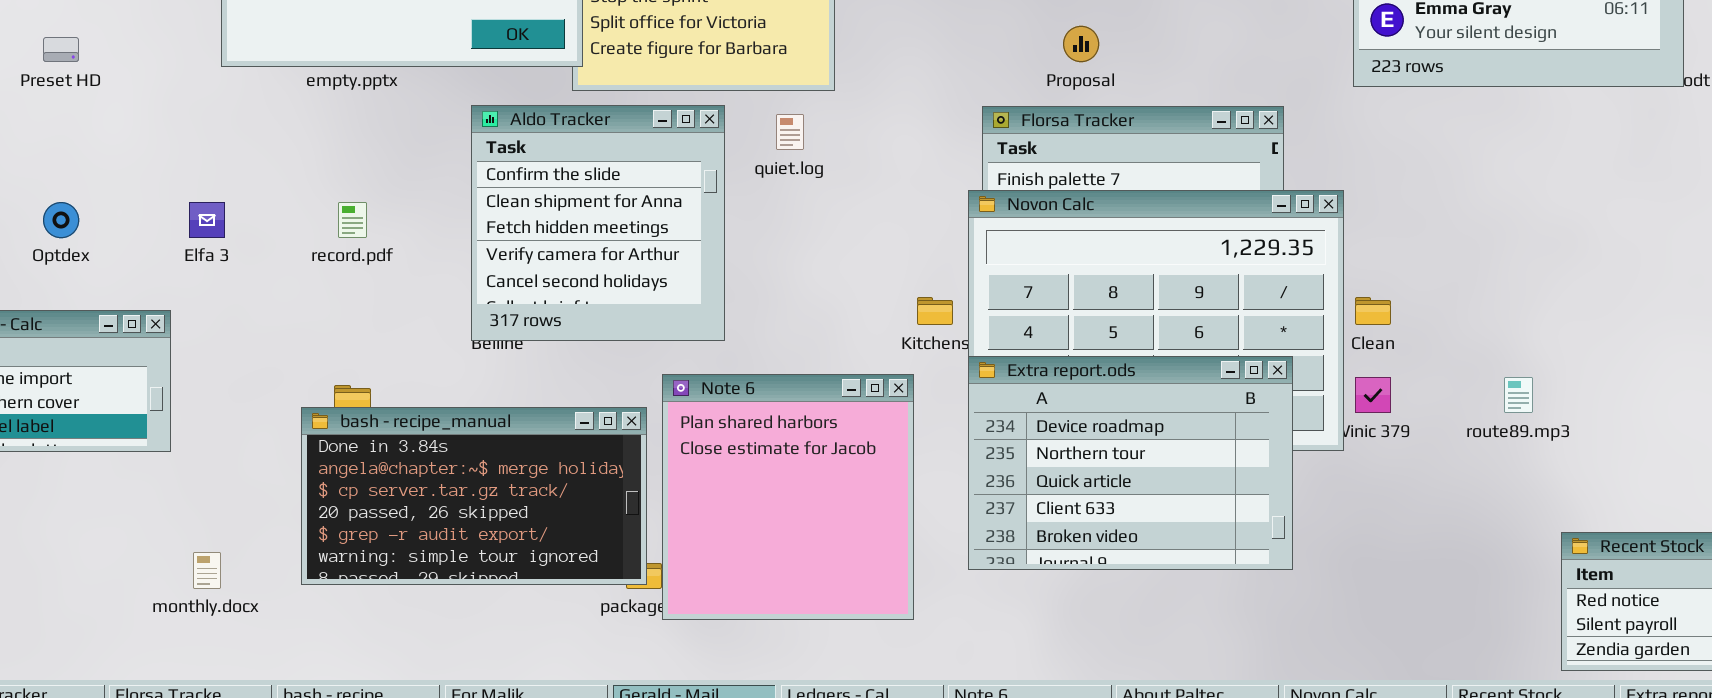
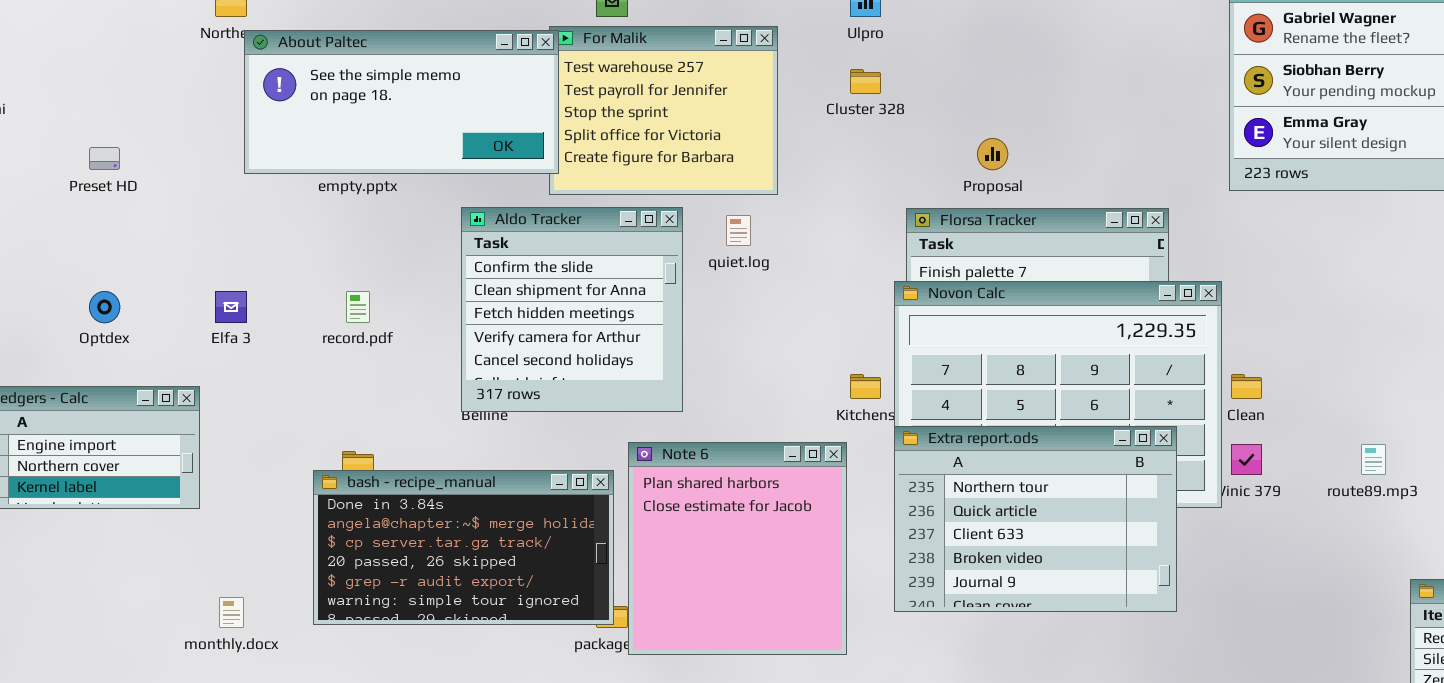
Extra report.ods: [968,356,1293,570] -> [894,426,1177,612], scrolled down 1 row

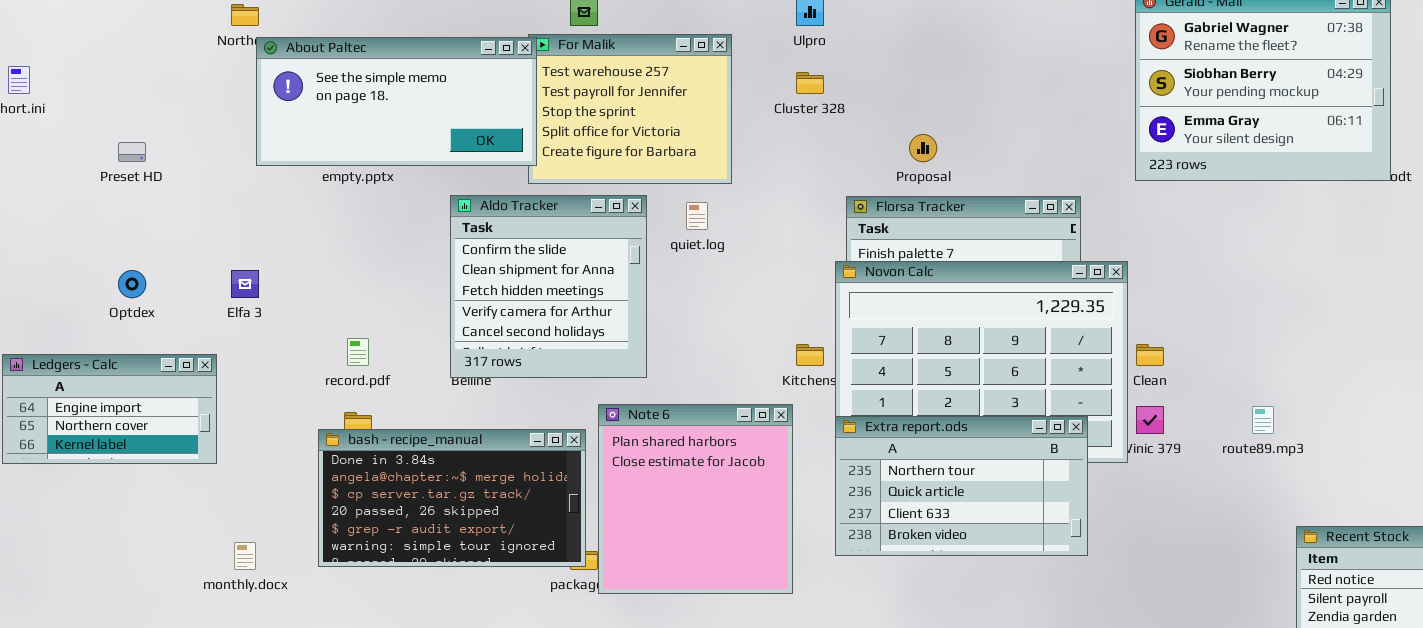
record.pdf: [346,291,370,323] -> [347,338,369,366], moved
Extra report.ods: [894,426,1177,612] -> [835,416,1088,556], resized

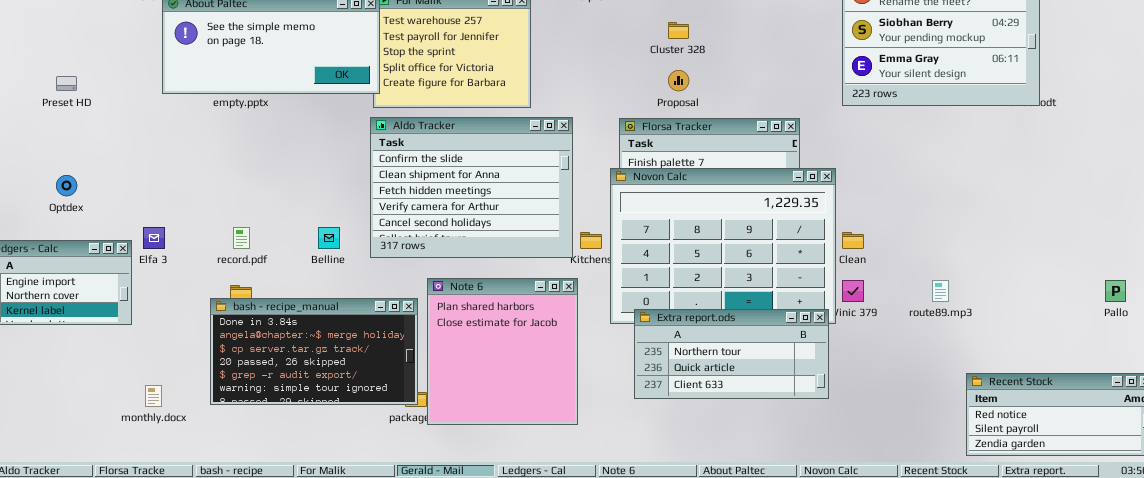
Cluster 328: [796,72,824,94] -> [668,22,689,39], moved
Aldo Tracker: [450,195,647,378] -> [370,117,573,258], moved, resized
Elfa 3: [231,270,259,298] -> [143,227,165,249], moved
Extra report.ods: [835,416,1088,556] -> [634,309,829,399], moved, resized

